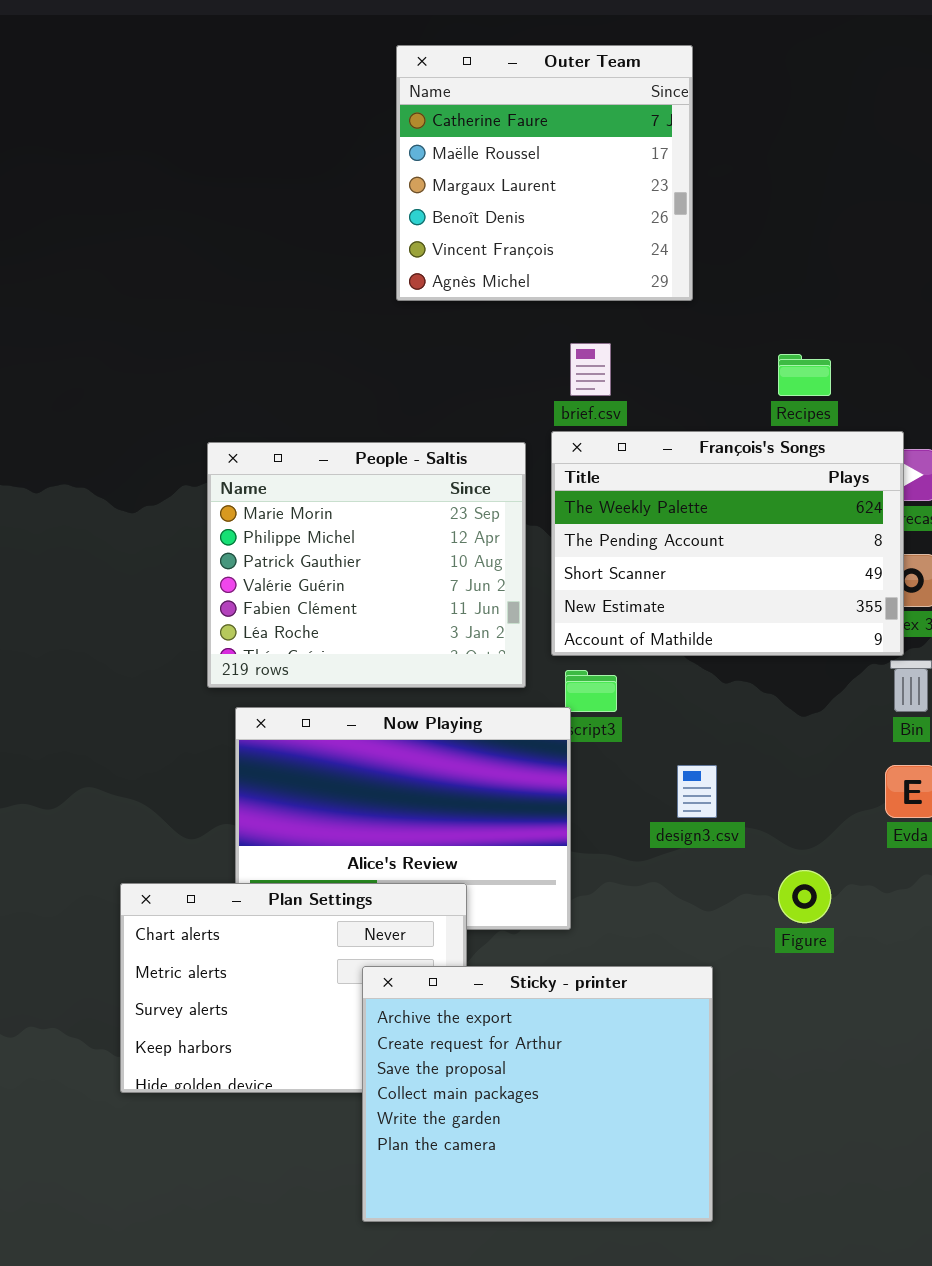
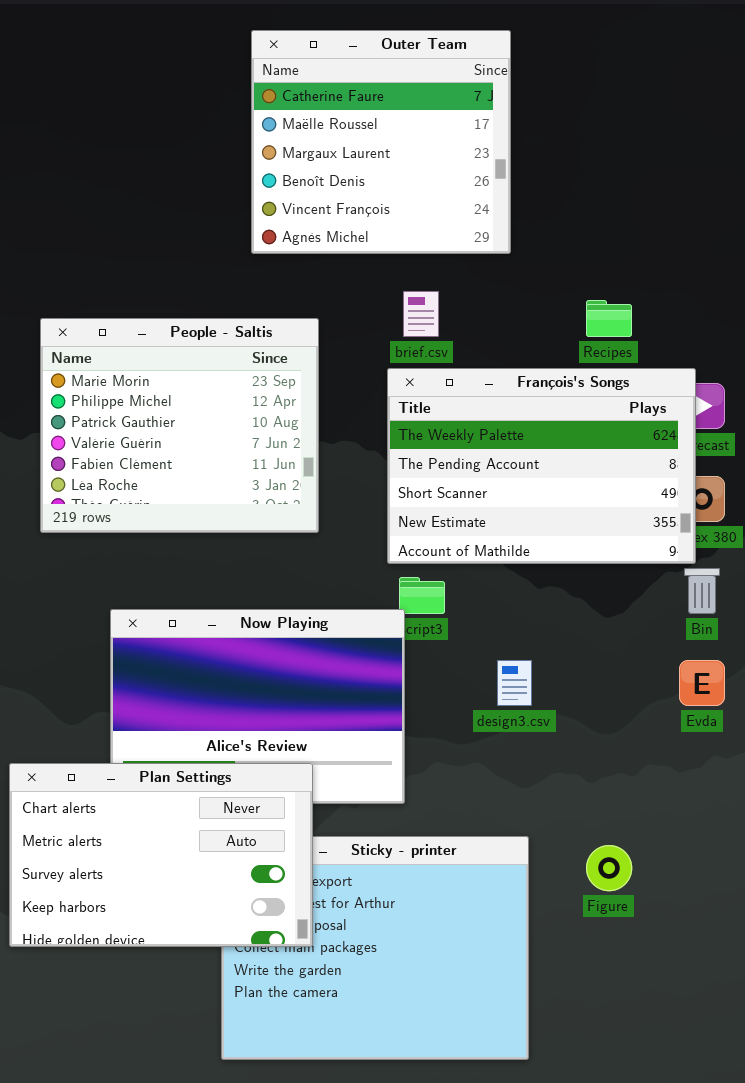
People - Saltis: [207,442,526,688] -> [40,318,319,533], moved
Figure: [778,870,831,923] -> [586,845,632,891], moved
Plan Settings: [120,883,467,1093] -> [9,763,313,947], raised

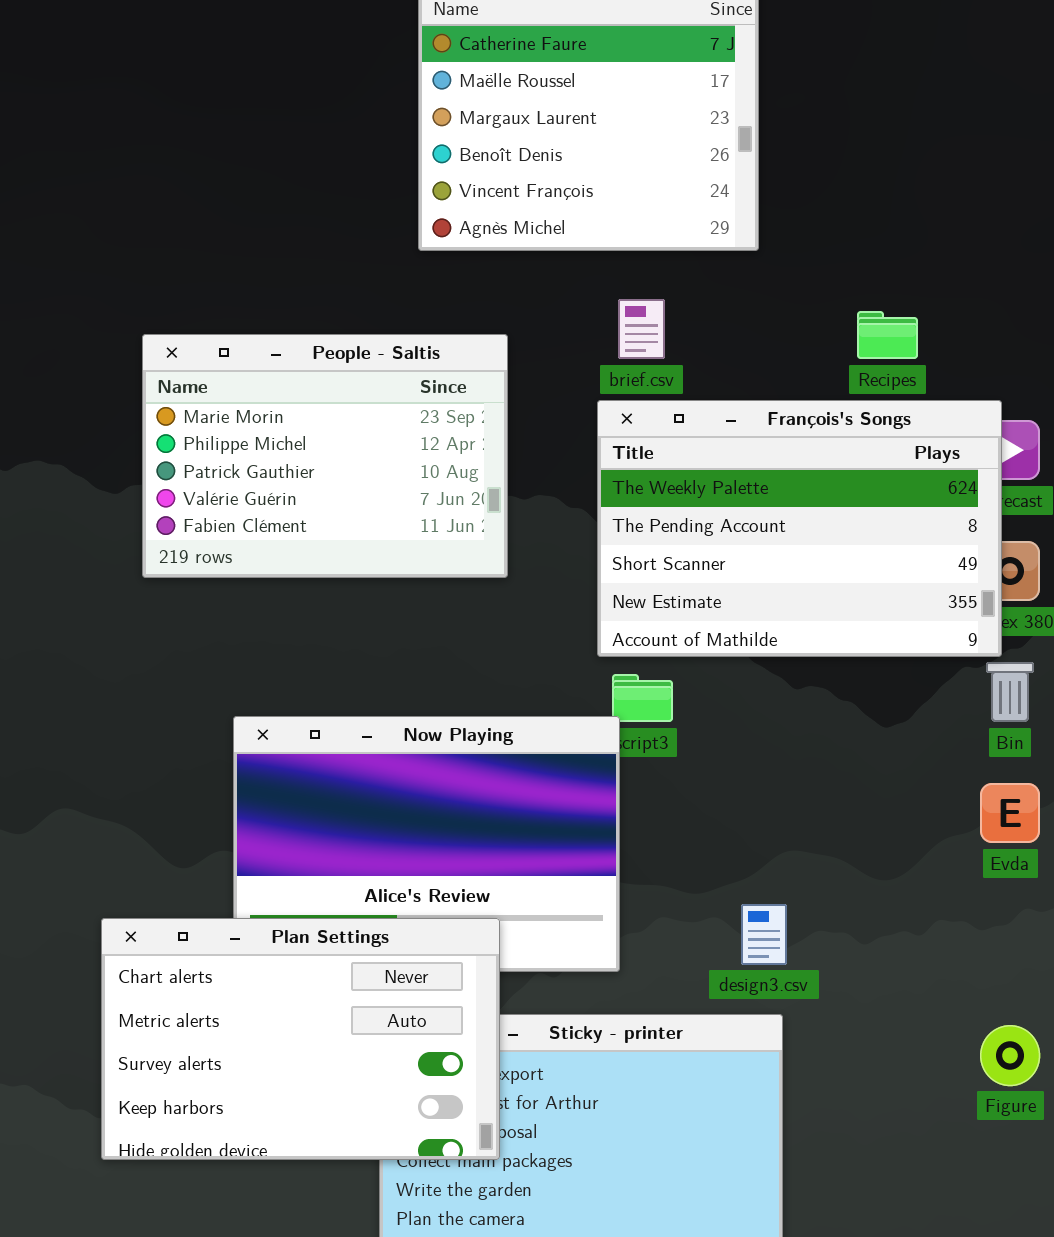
People - Saltis: [40,318,319,533] -> [142,334,508,578], resized
design3.csv: [497,660,532,706] -> [741,904,787,965], moved
Figure: [586,845,632,891] -> [980,1025,1040,1086], moved

